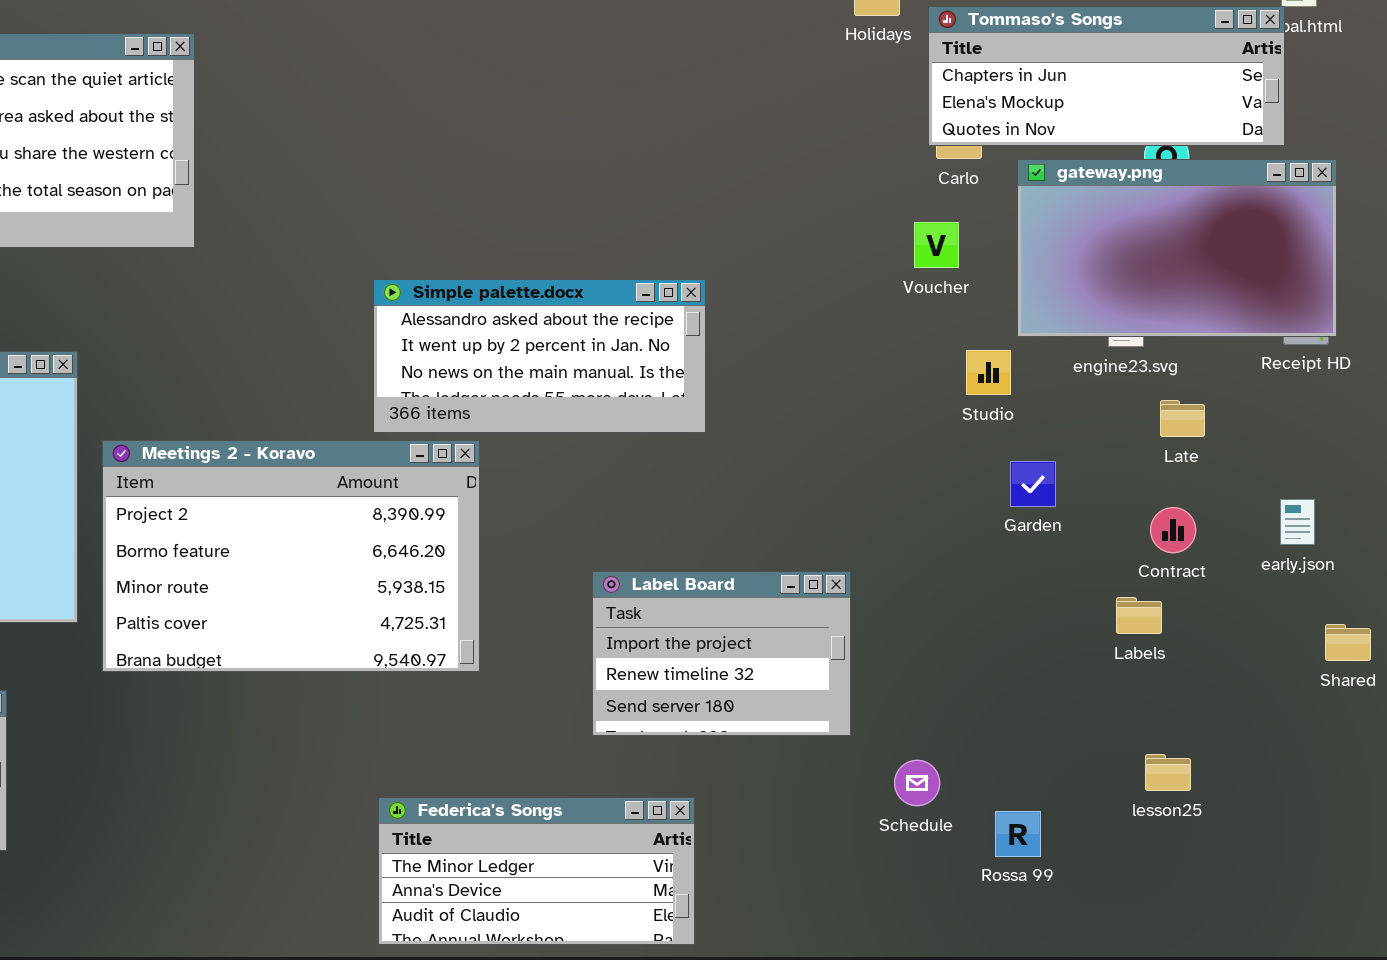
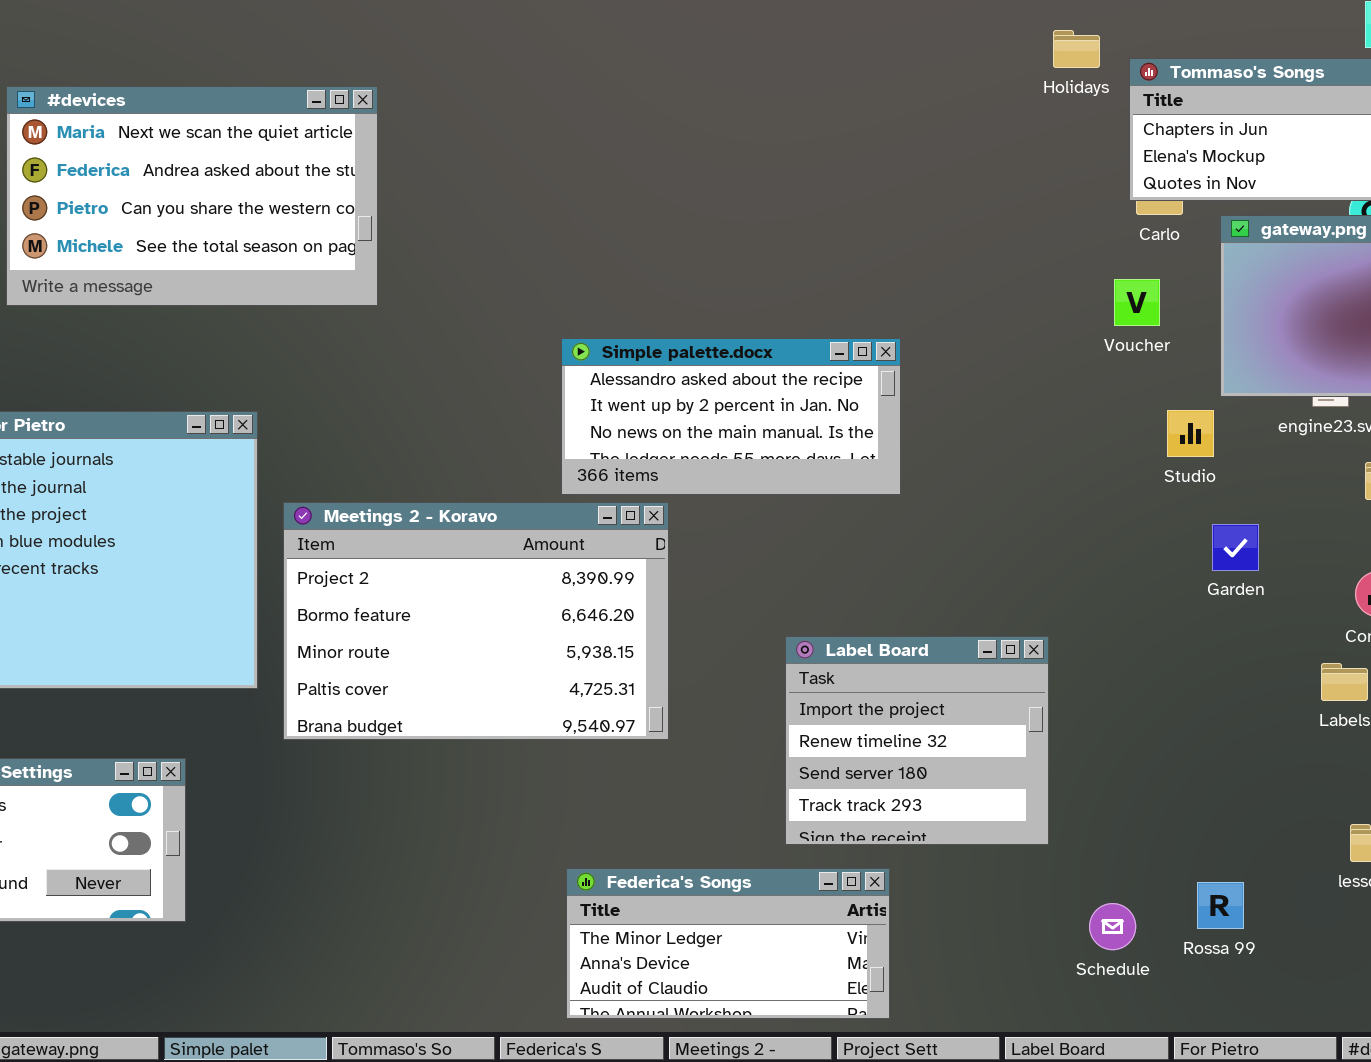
Label Board: [592,571,851,736] -> [785,636,1049,845], resized
Schedule: [894,760,940,806] -> [1089,903,1136,950], moved

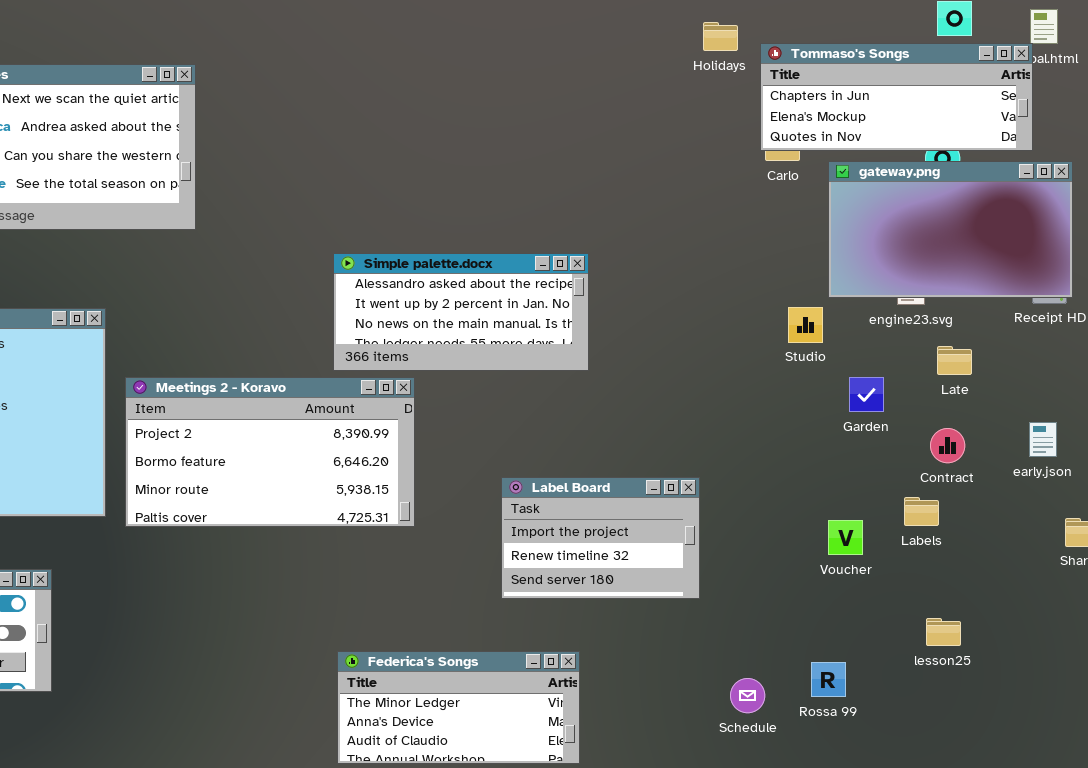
Voucher: [1114,279,1160,326] -> [828,520,863,555], moved
Meetings 2 - Koravo: [283,502,669,740] -> [125,377,415,527], resized
Garden: [1212,524,1259,571] -> [849,377,884,412], moved
Label Board: [785,636,1049,845] -> [501,477,700,599], resized

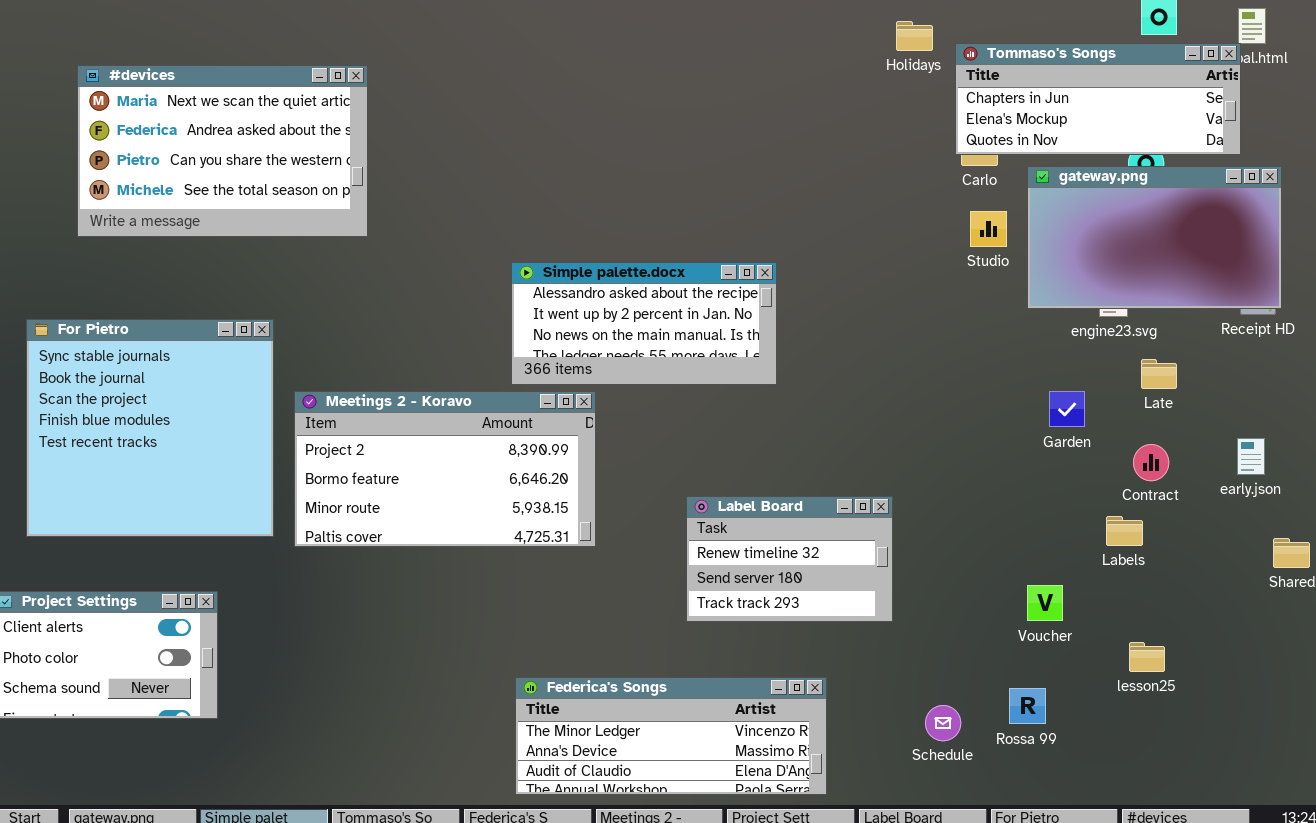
Studio: [788,307,823,343] -> [970,211,1007,247], moved
Label Board: [501,477,700,599] -> [686,496,893,622], scrolled down 1 row
Voucher: [828,520,863,555] -> [1027,585,1063,621], moved
Federica's Songs: [337,651,580,764] -> [515,677,827,795], resized

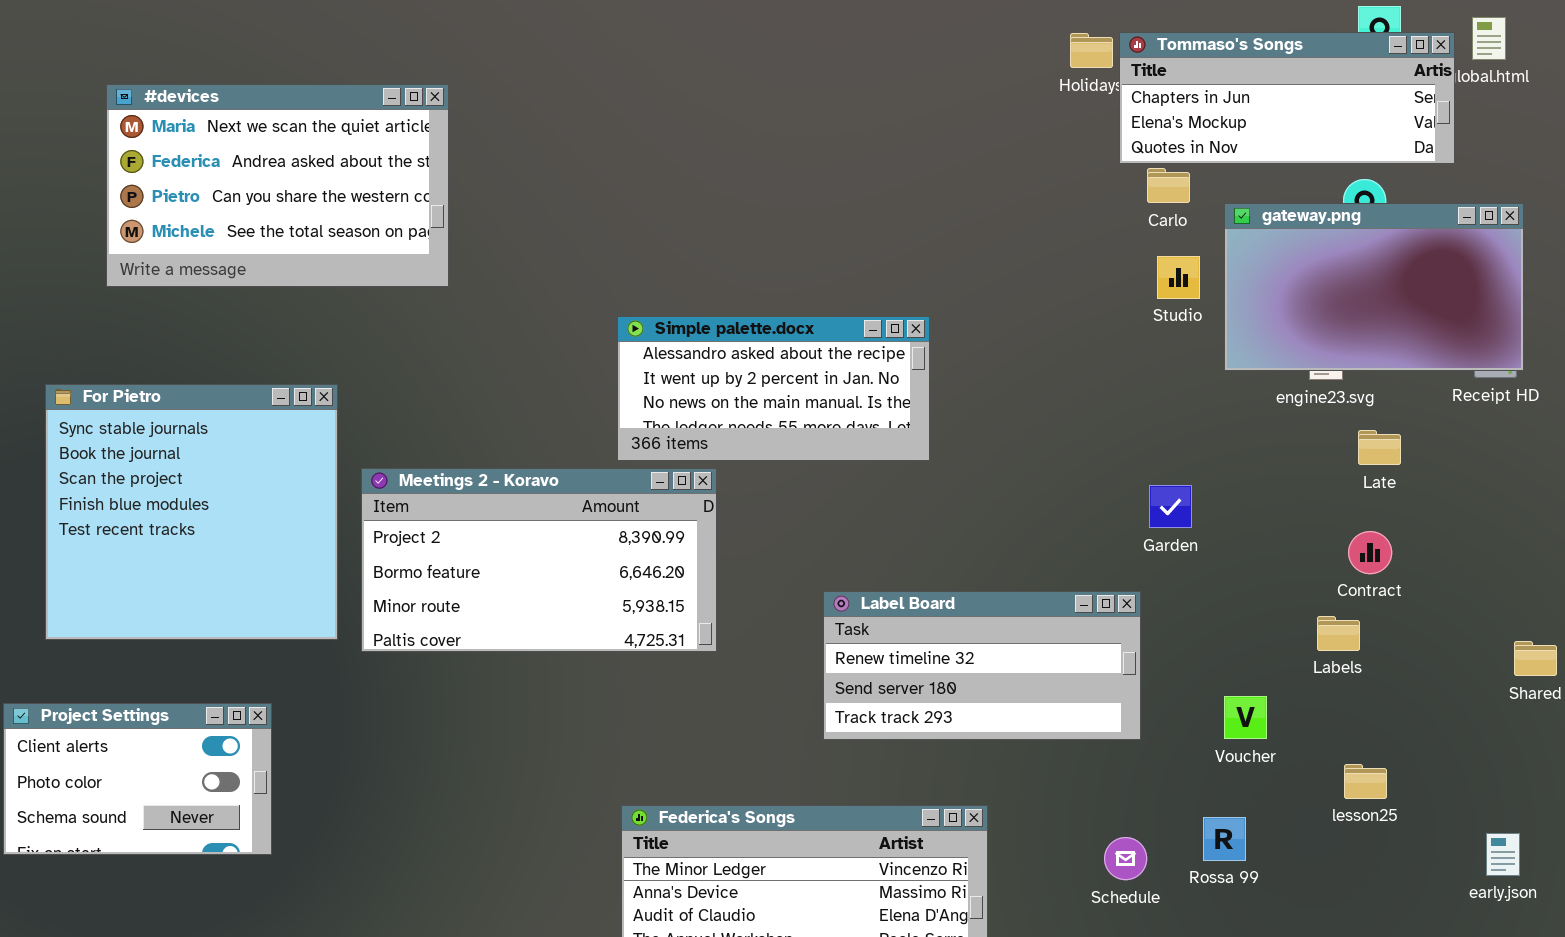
Tommaso's Songs: [955,43,1241,155] -> [1119,32,1455,164], moved
Garden: [1049,391,1085,427] -> [1149,485,1192,528], moved
early.json: [1237,438,1265,475] -> [1486,833,1520,876], moved
Label Board: [686,496,893,622] -> [823,591,1141,740], resized

